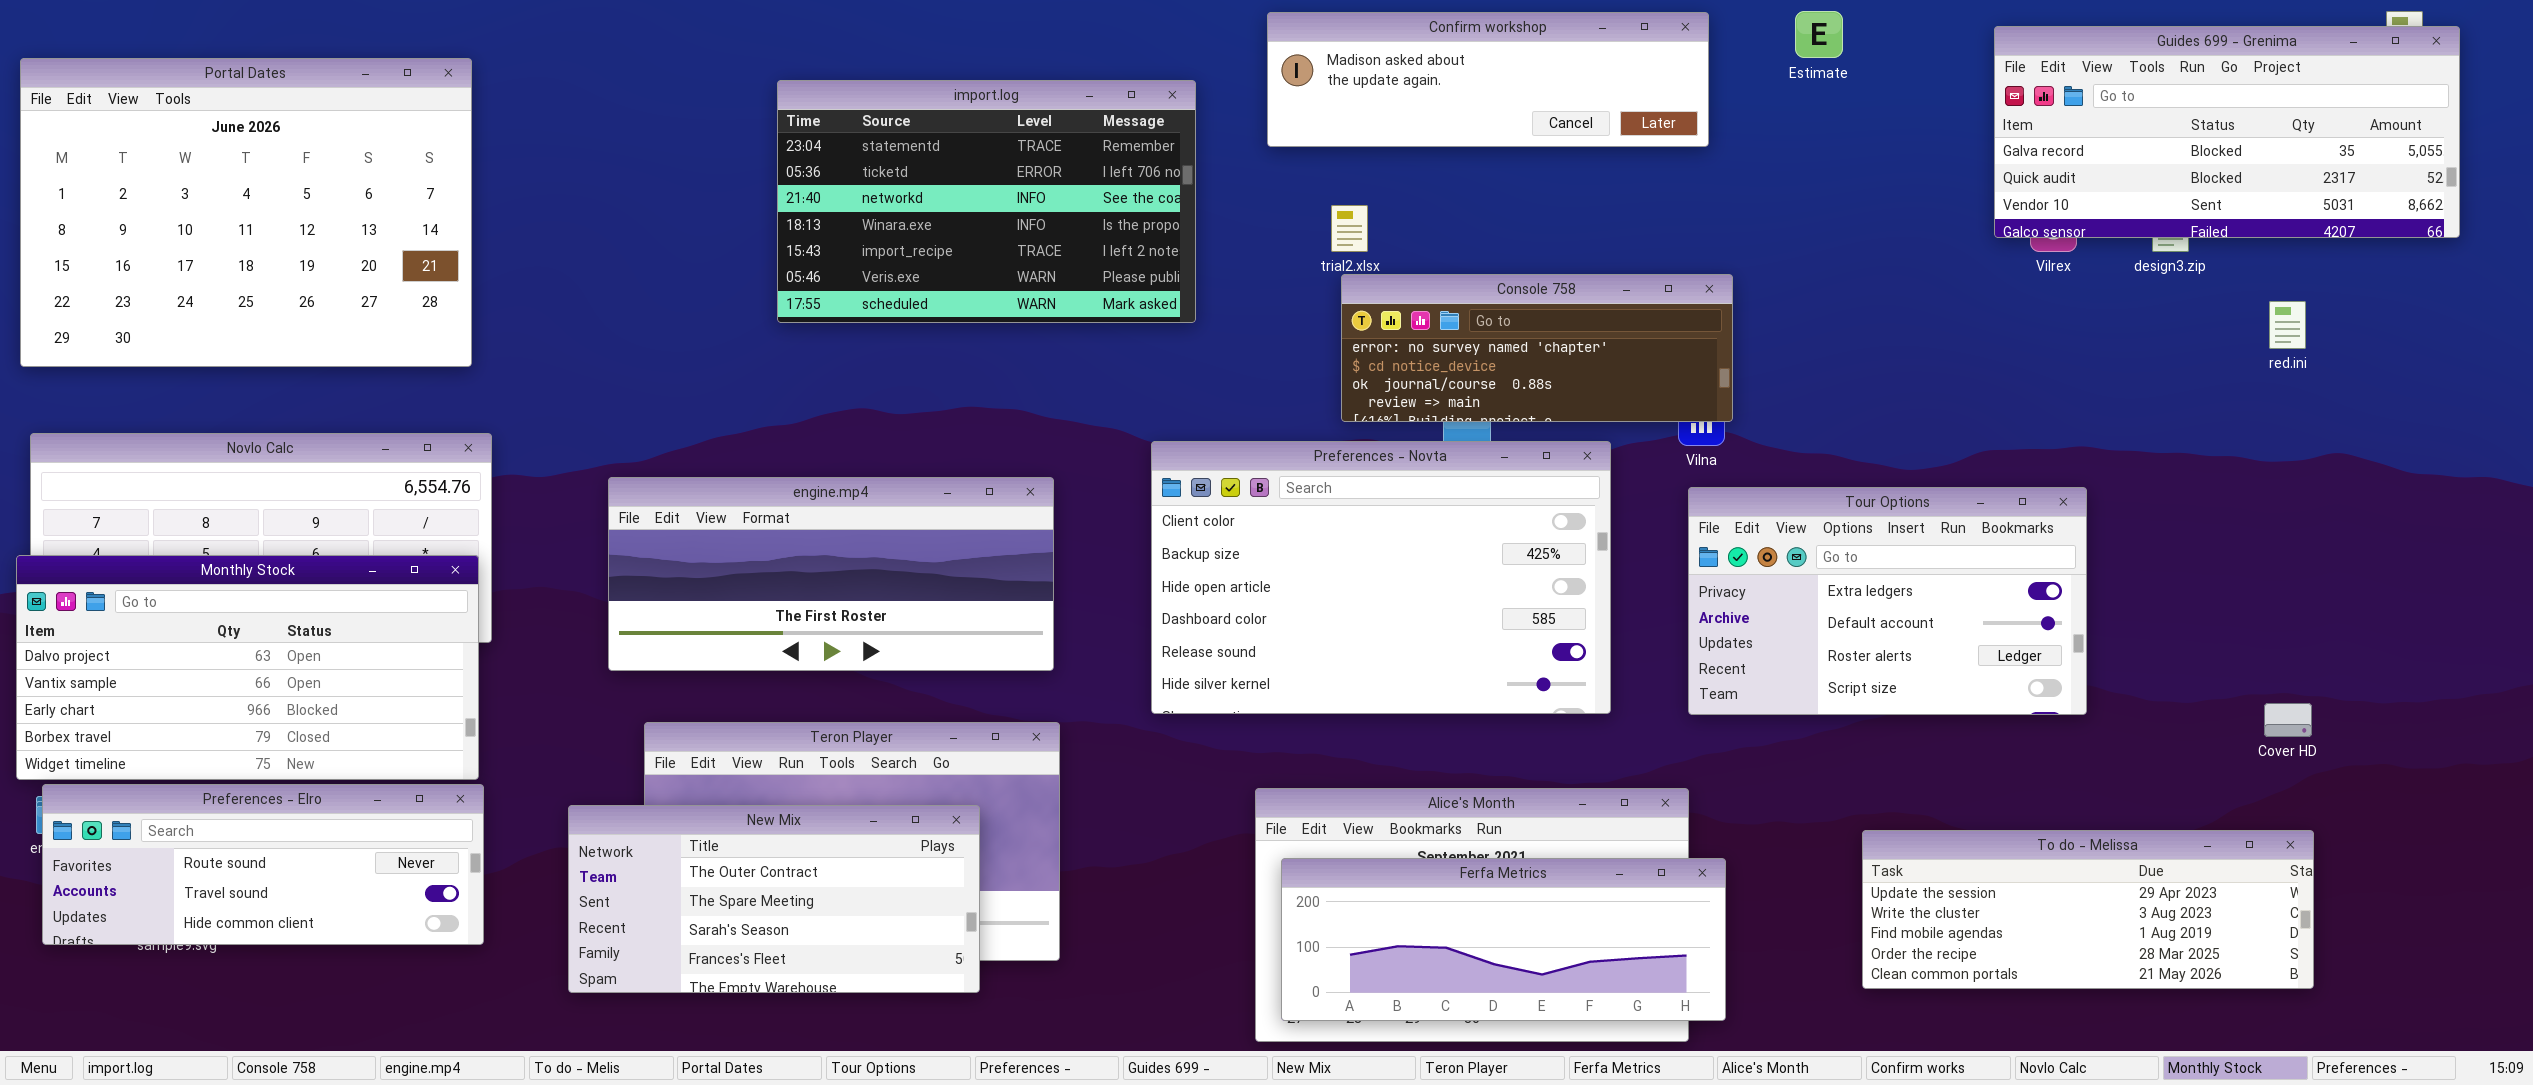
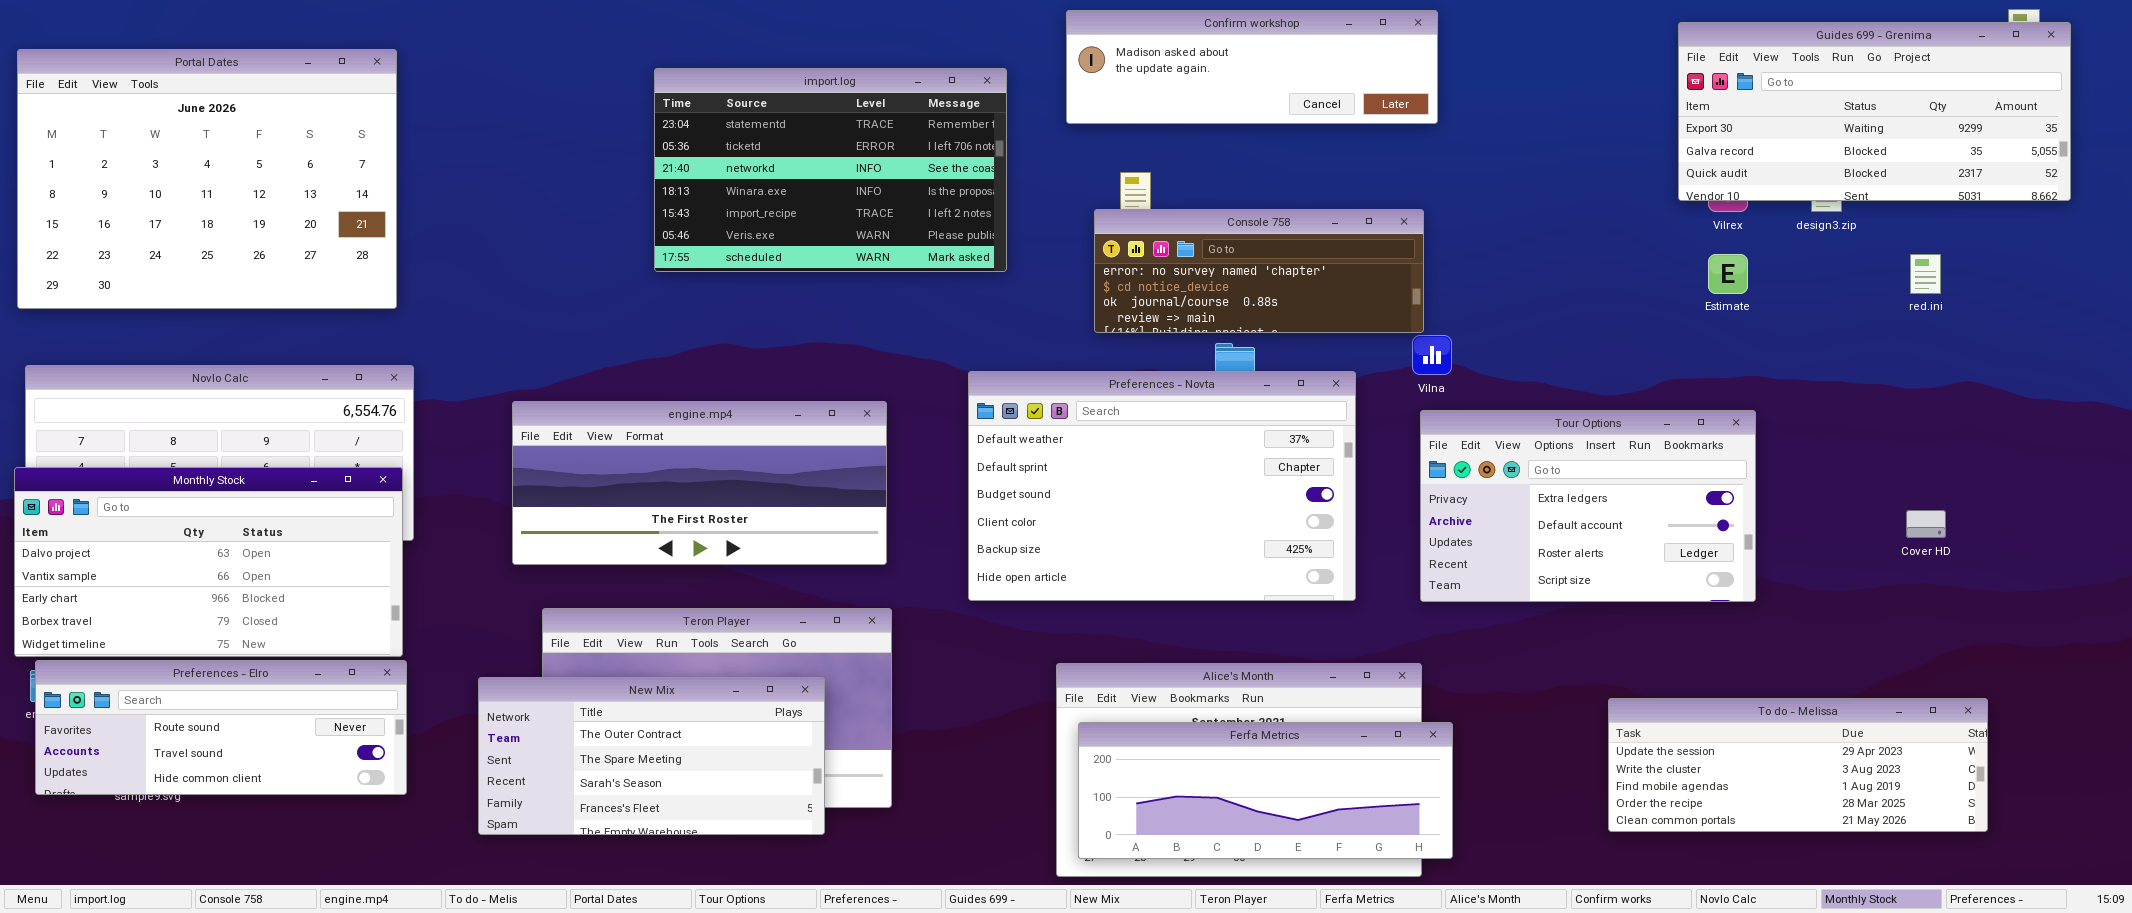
Estimate: [1795,11,1843,58] -> [1708,254,1748,294], moved
Guides 699 - Grenima: [1994,26,2460,238] -> [1678,22,2071,201], scrolled up 1 row
Console 758: [1341,274,1733,422] -> [1094,209,1424,333], moved
Preferences - Novta: [1151,441,1611,714] -> [968,371,1356,601], scrolled up 3 rows
Cover HD: [2264,703,2312,737] -> [1906,510,1946,538], moved
To do - Melissa: [1862,830,2314,989] -> [1608,698,1988,832], moved

